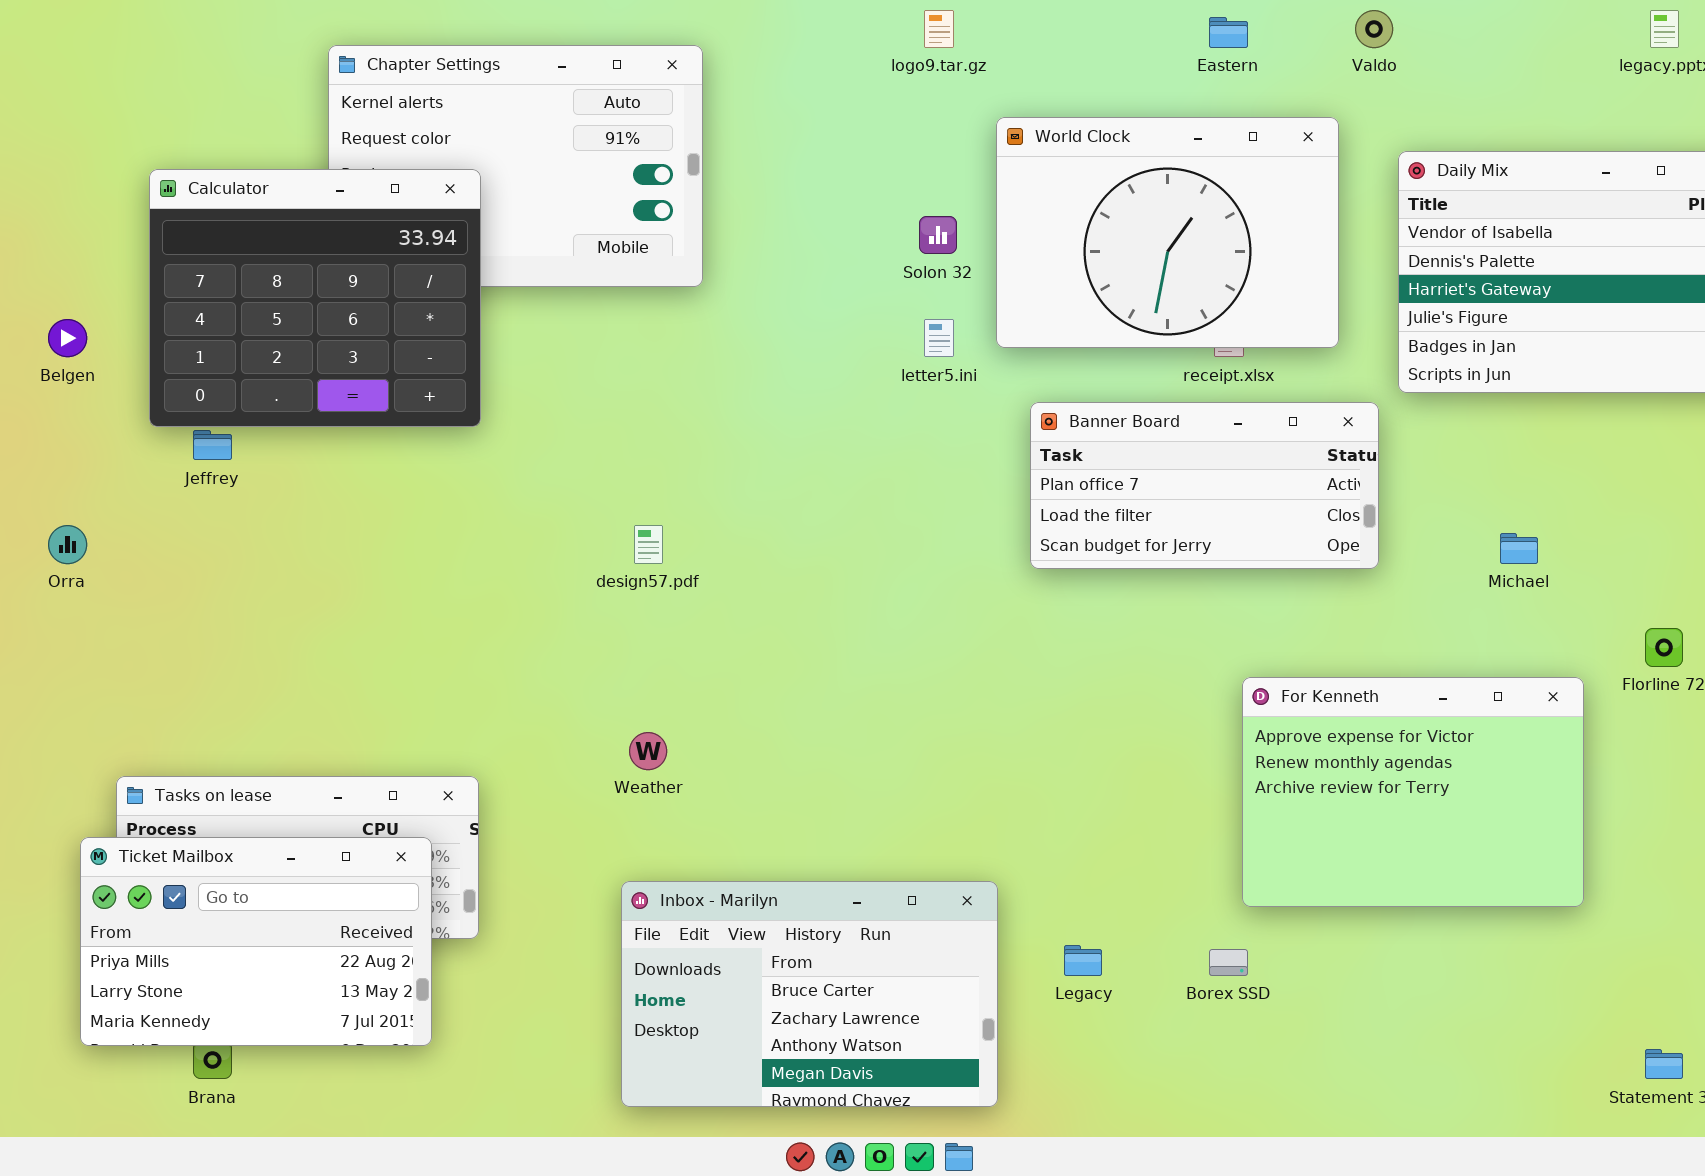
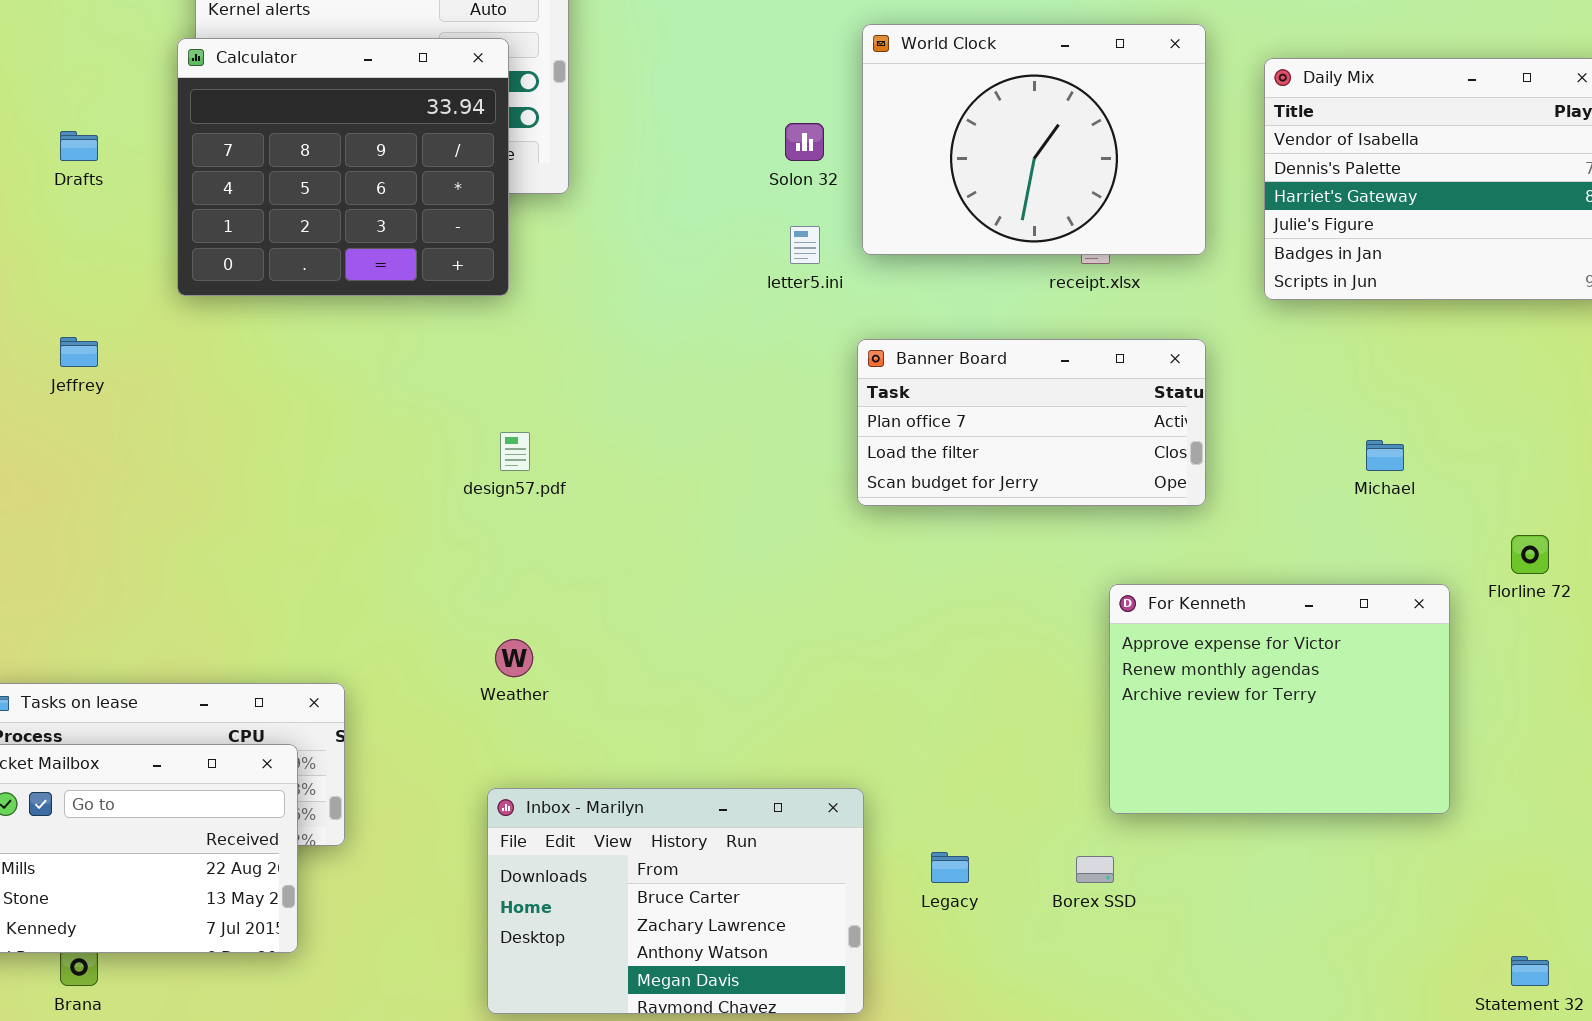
Calculator: [149,169,481,427] -> [177,38,509,296], moved
Banner Board: [1030,402,1379,569] -> [857,339,1206,506], moved

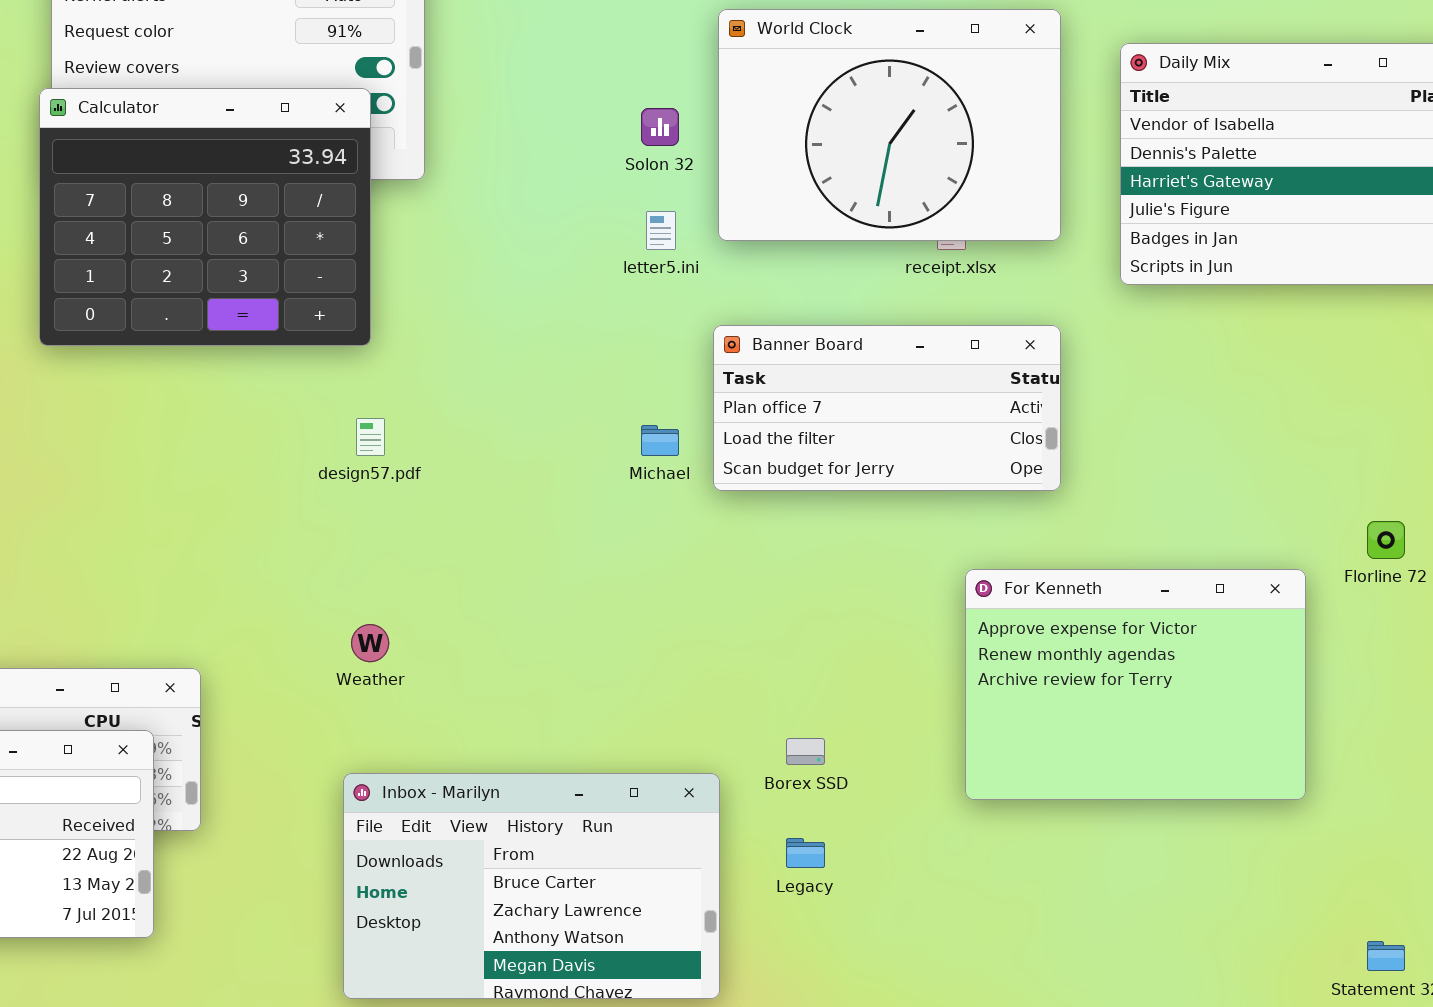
Calculator: [177,38,509,296] -> [39,88,371,346], moved
Michael: [1366,440,1404,471] -> [641,425,679,456], moved
Borex SSD: [1076,856,1114,883] -> [786,738,825,765], moved

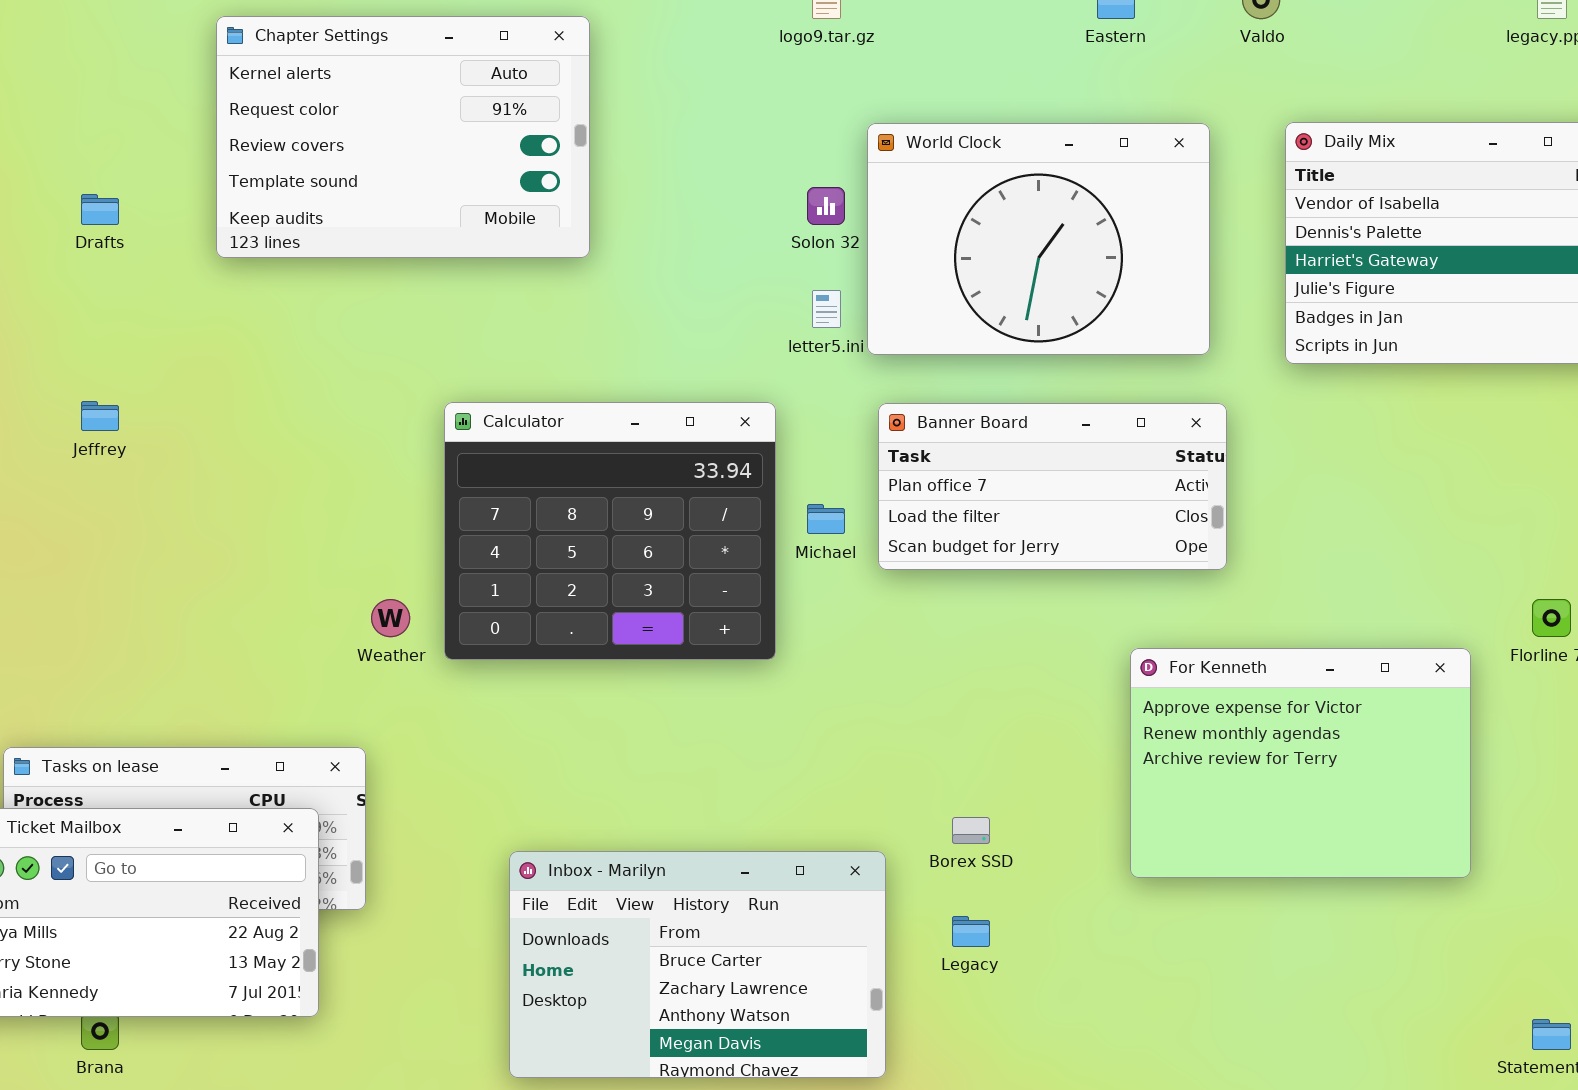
World Clock: [718,9,1061,241] -> [867,123,1210,355], moved
Calculator: [39,88,371,346] -> [444,402,776,660], moved
Weather: [351,624,389,662] -> [371,599,410,637], moved

